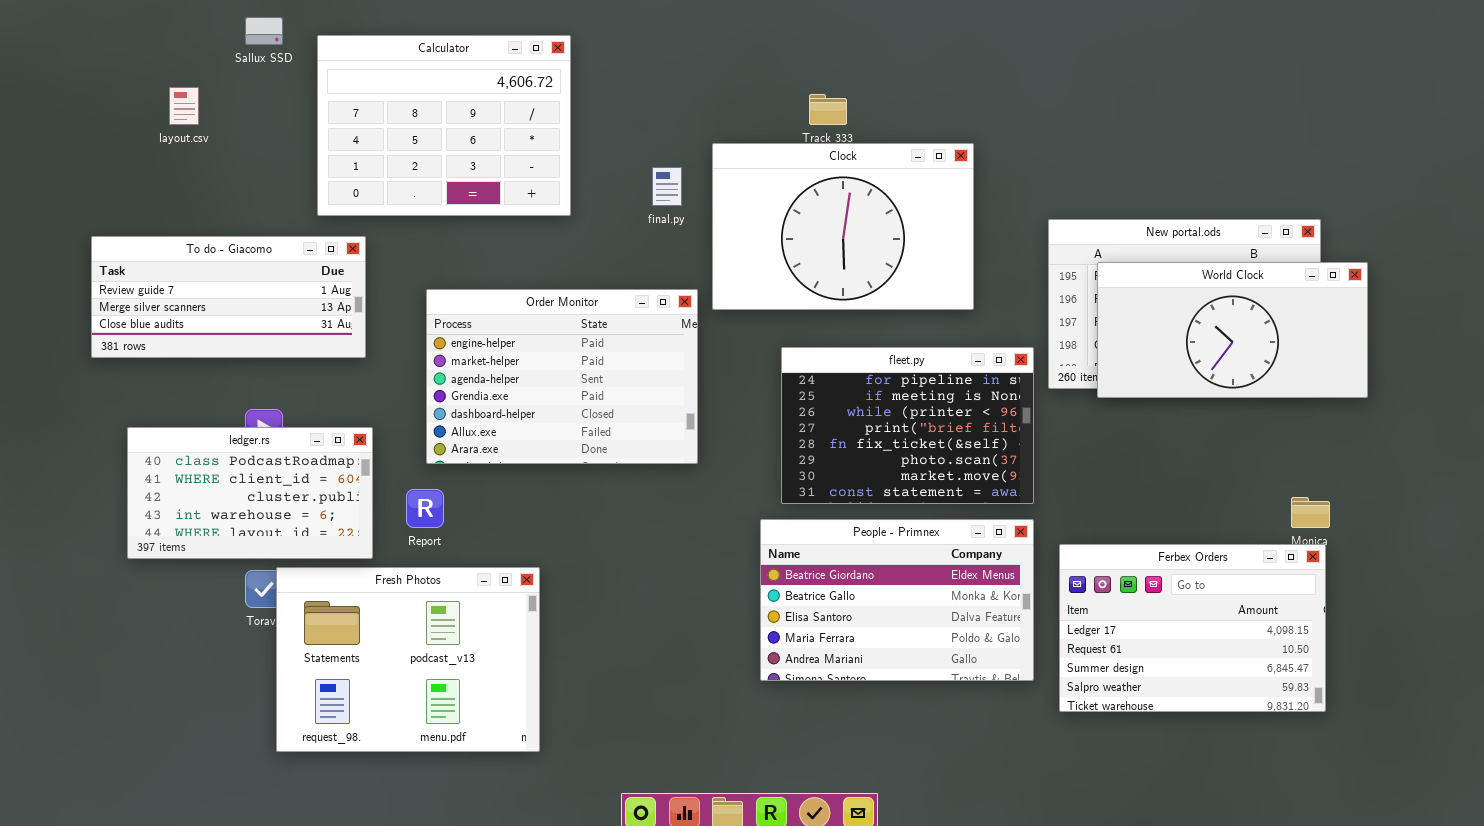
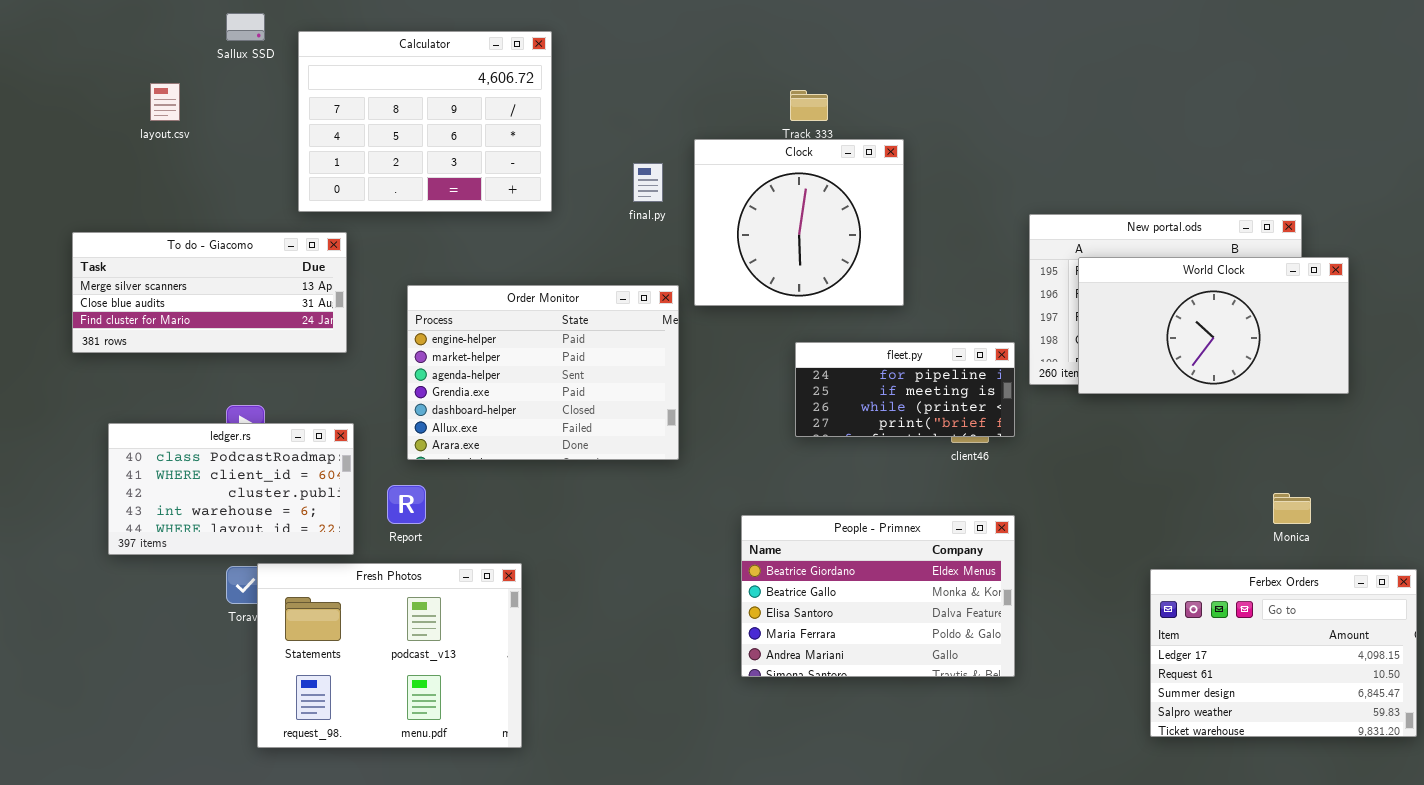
Clock: [712,143,974,310] -> [694,139,904,306], resized
To do - Giacomo: [91,236,366,358] -> [72,232,347,353], scrolled down 1 row
fleet.py: [781,347,1034,504] -> [795,342,1015,437], resized
Ferbex Orders: [1059,544,1326,712] -> [1150,569,1417,737], moved

